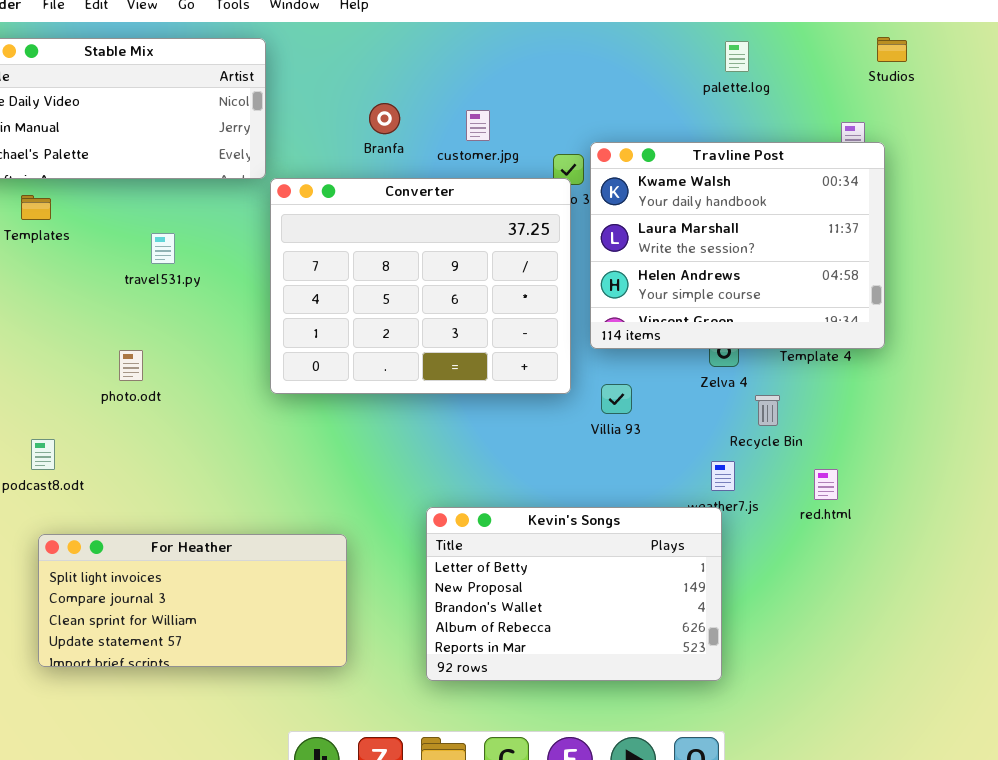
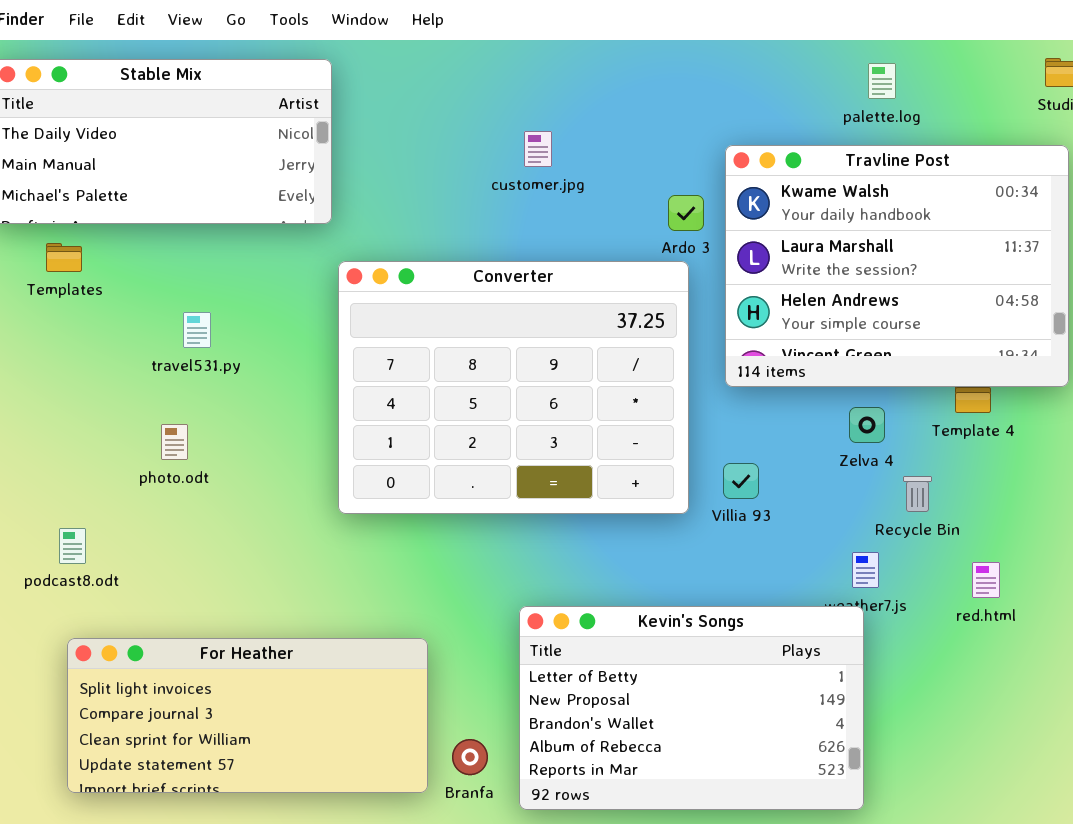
Branfa: [369,103,400,134] -> [452,739,488,775], moved
customer.jpg: [466,110,490,141] -> [524,131,552,167], moved
Travline Post: [590,142,885,349] -> [725,145,1069,387], moved
Converter: [270,178,571,394] -> [338,261,689,514], moved
travel531.py: [151,233,175,264] -> [183,312,211,348], moved

